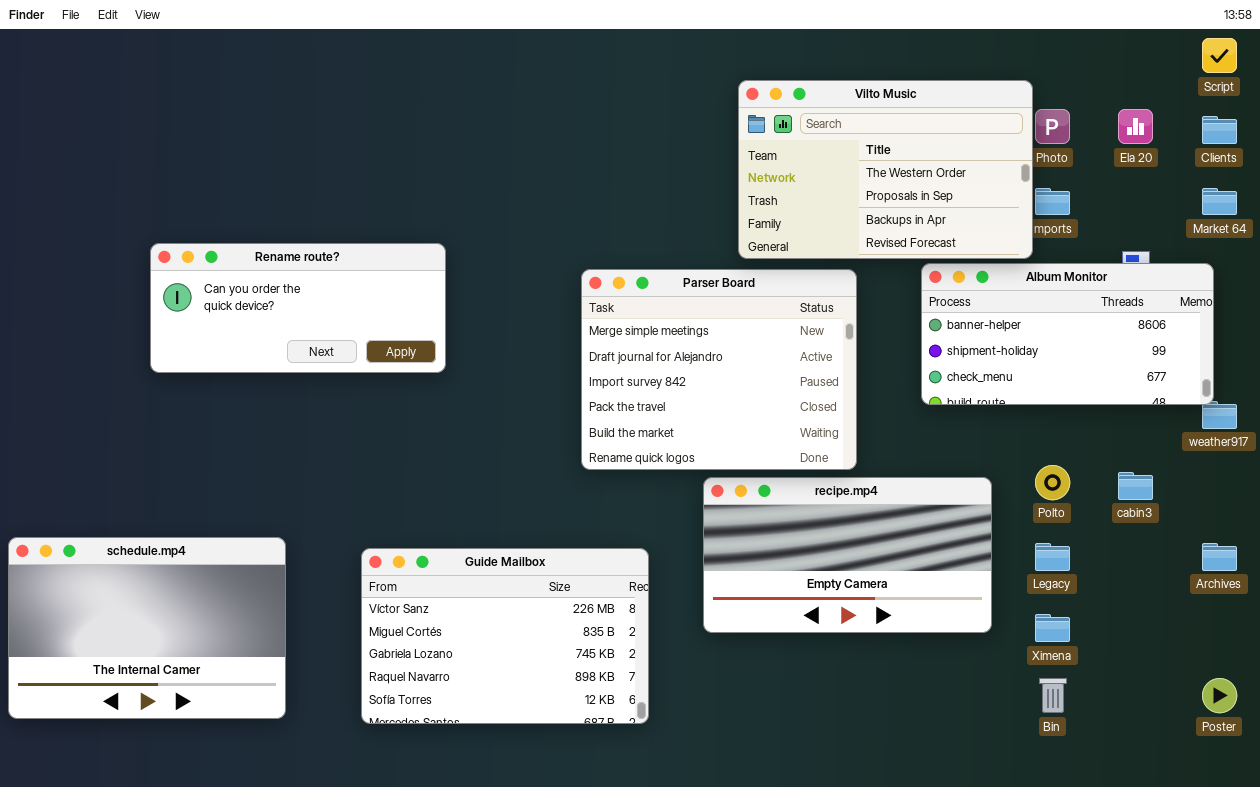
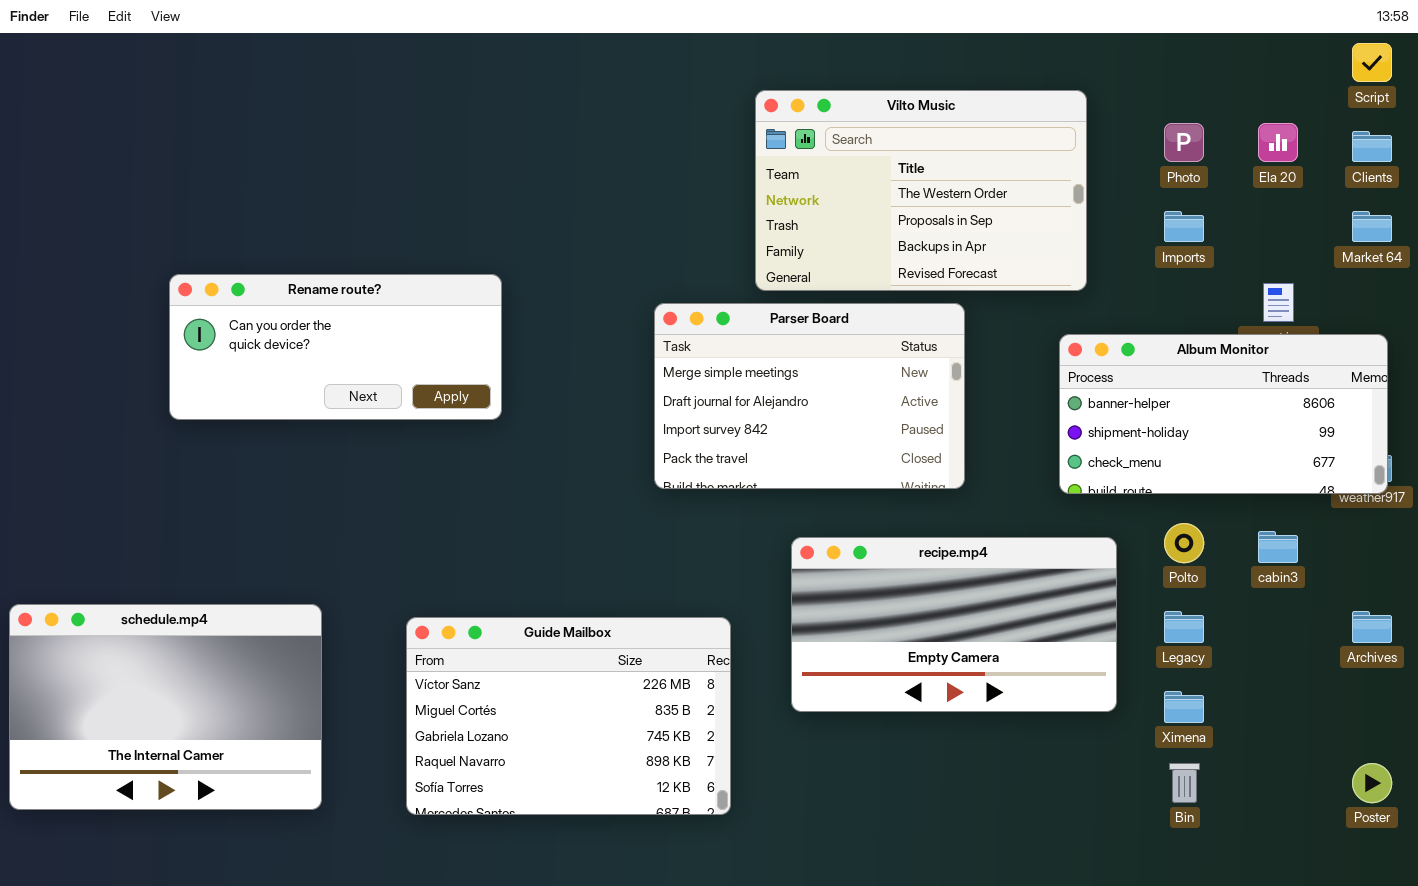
Vilto Music: [738,80,1033,259] -> [755,90,1087,291], moved
Album Monitor: [921,263,1214,405] -> [1059,334,1388,494], moved
Parser Board: [581,269,857,470] -> [654,303,965,489], resized

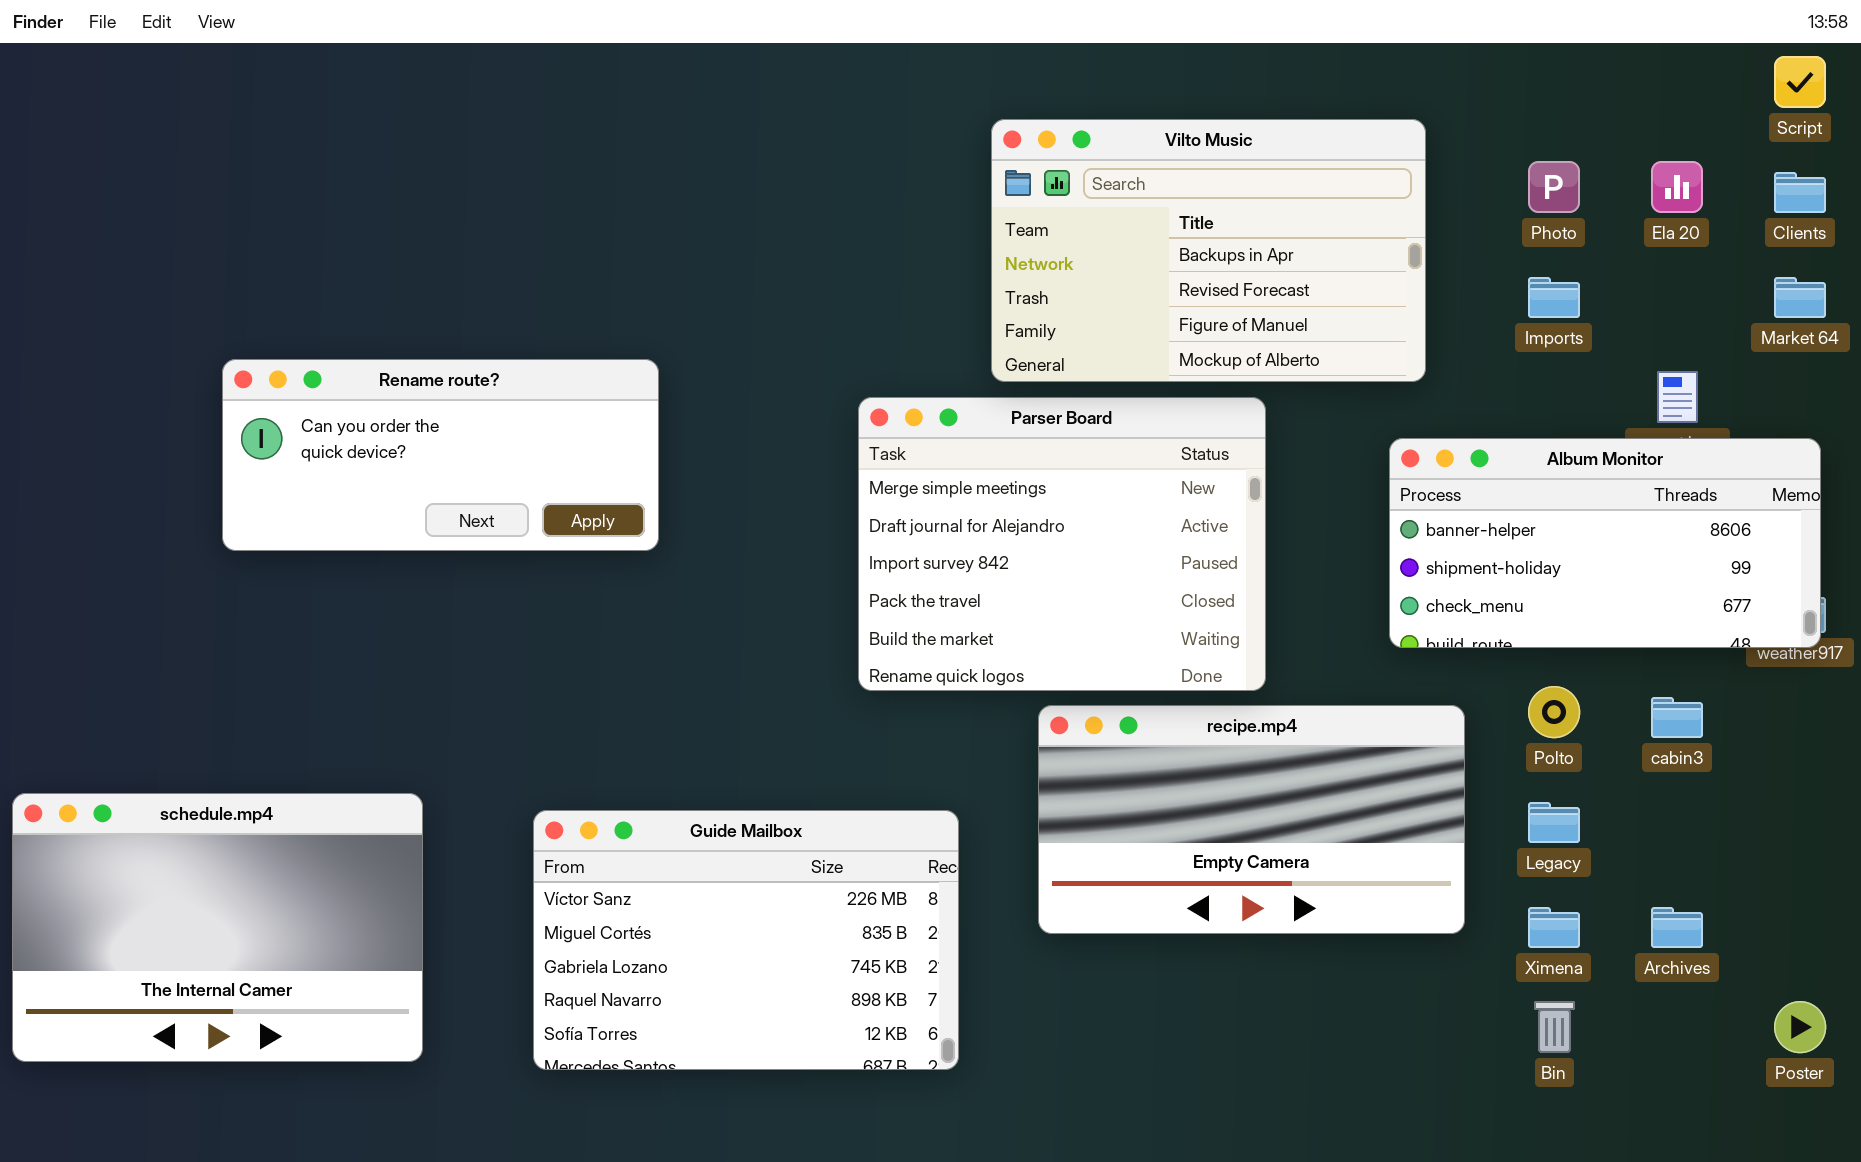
Vilto Music: [755,90,1087,291] -> [991,119,1426,382], scrolled down 2 rows
Parser Board: [654,303,965,489] -> [858,397,1266,691], resized
Archives: [1352,611,1392,643] -> [1651,907,1703,948], moved

